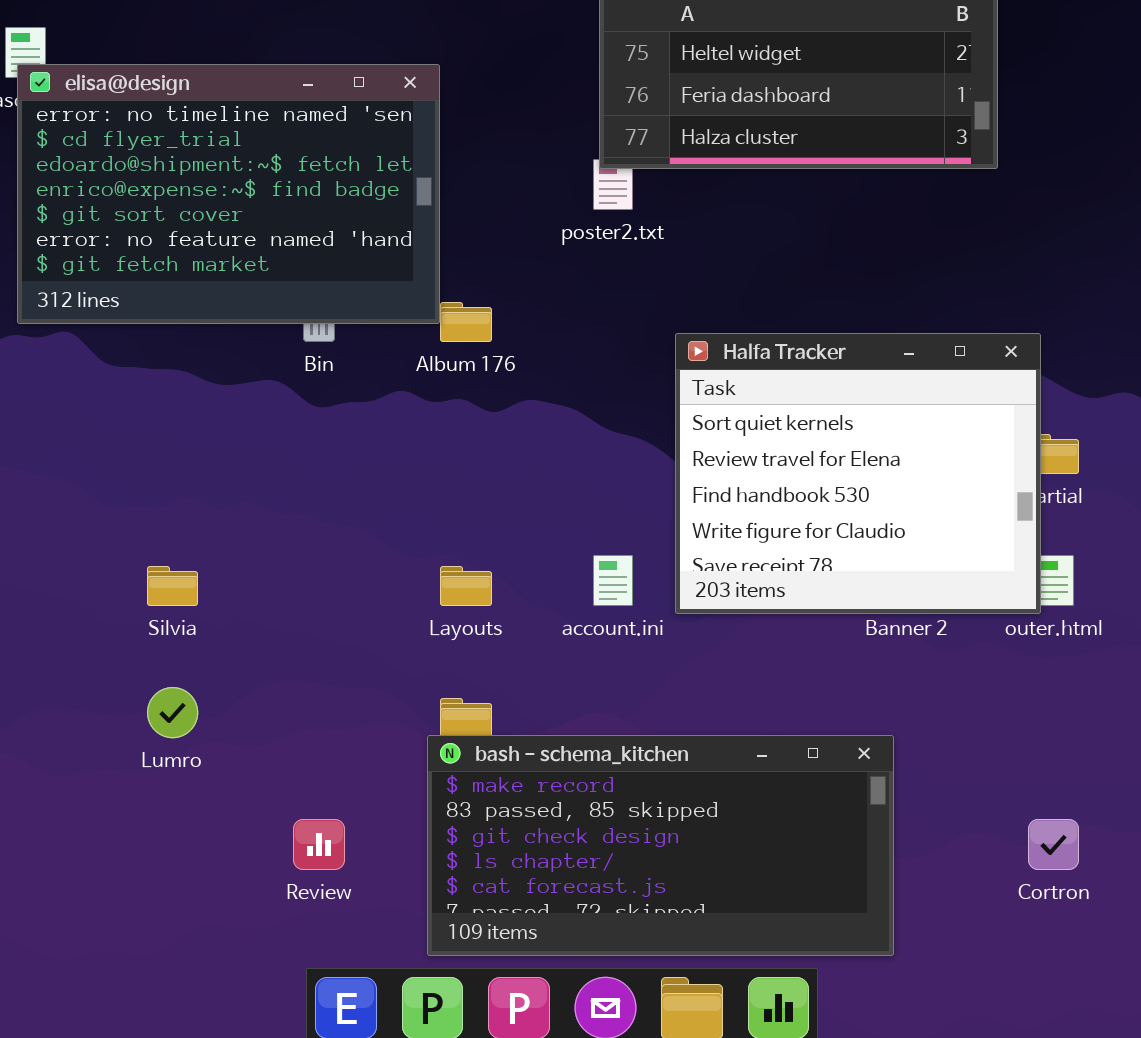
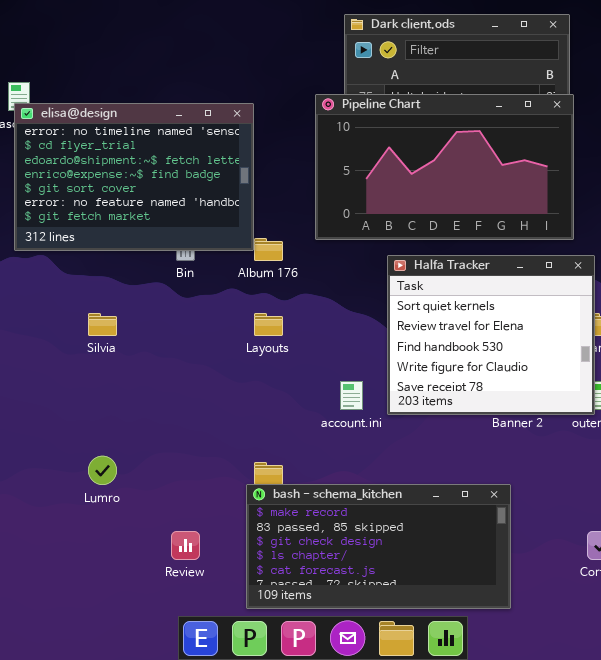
Pipeline Chart: none -> [315,94,574,240], opened
Silvia: [147,566,198,606] -> [88,313,117,336], moved
Layouts: [440,566,492,606] -> [254,313,283,336], moved

